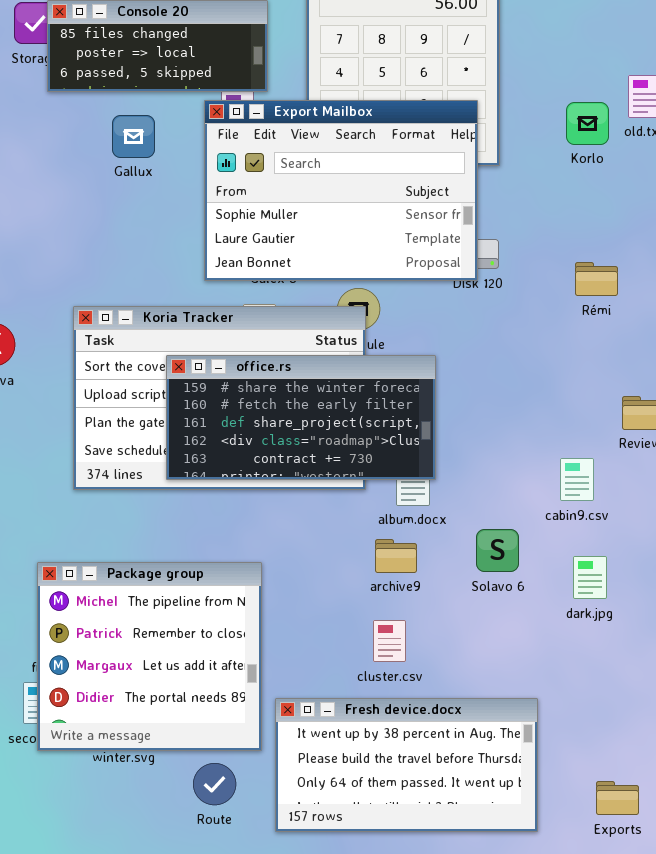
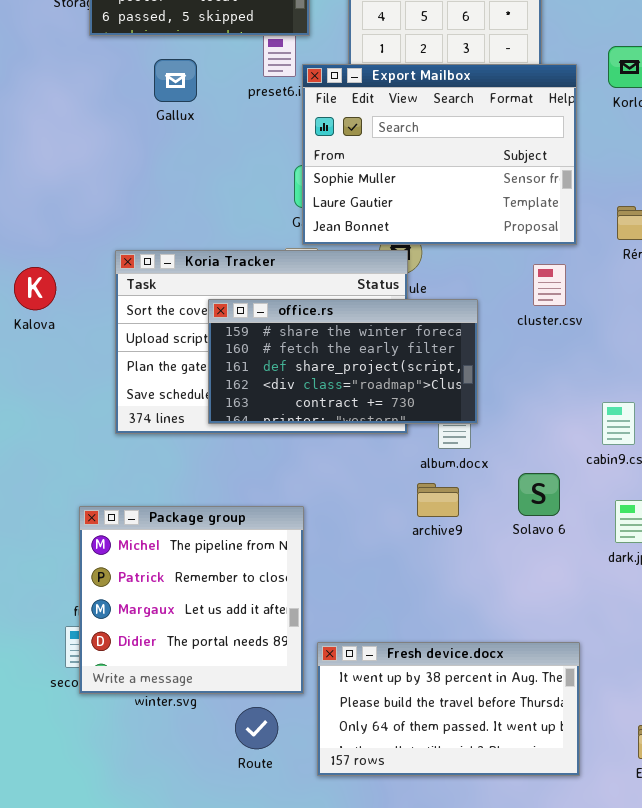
Export Mailbox: [204,100,478,281] -> [302,64,577,245], moved
cluster.csv: [373,620,406,662] -> [533,264,566,306], moved

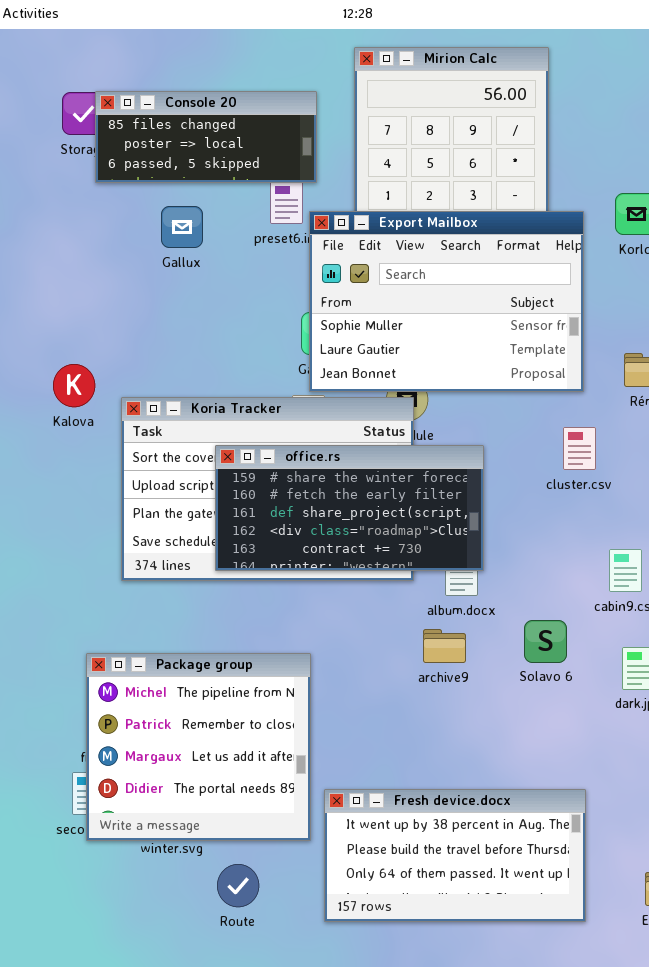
cluster.csv: [533,264,566,306] -> [563,427,596,470], moved
Kalova: [14,267,56,310] -> [53,364,95,407], moved
Route: [235,707,278,749] -> [217,864,259,907], moved

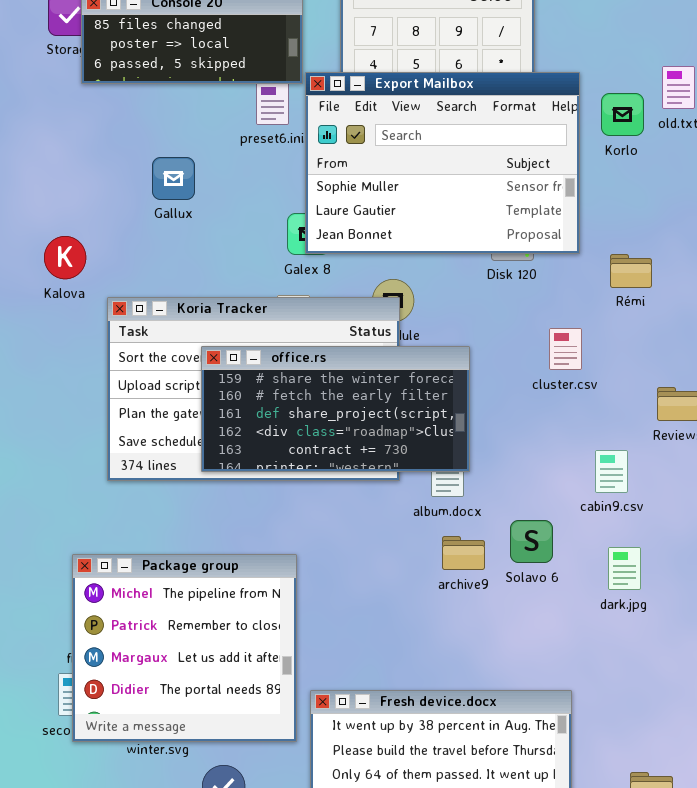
Gallux: [161,206,203,248] -> [152,157,195,200], moved
Export Mailbox: [309,211,584,392] -> [305,72,580,254], moved
Kalova: [53,364,95,407] -> [44,236,86,279], moved
archive9: [423,629,466,663] -> [442,536,485,570], moved

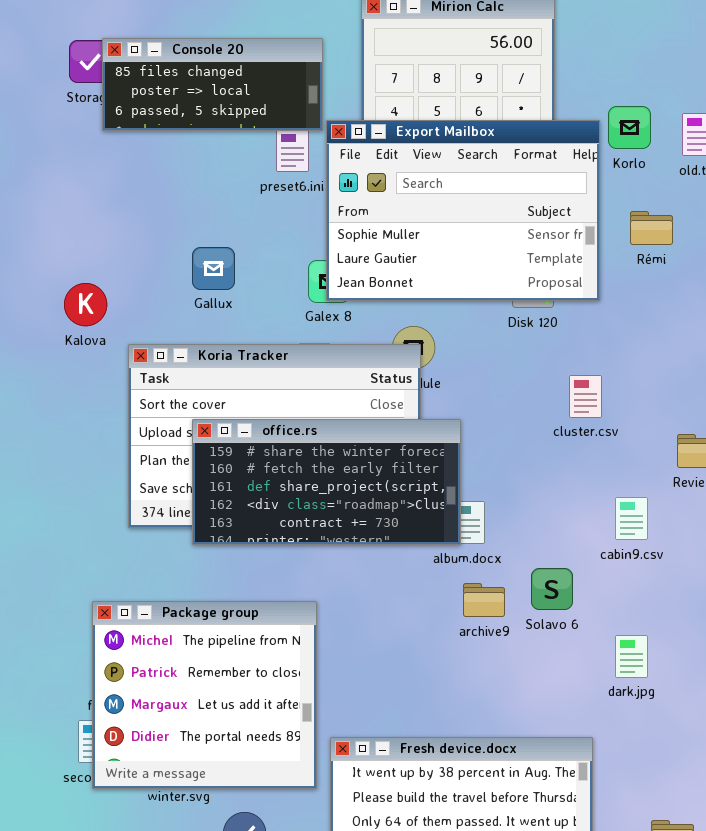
Korlo: [601,93,644,136] -> [608,106,651,149], moved
Gallux: [152,157,195,200] -> [192,247,235,290], moved
Rémi: [610,254,652,288] -> [630,211,673,245], moved
office.rs: [201,346,470,472] -> [192,419,461,545], moved
dark.jpg: [608,547,641,590] -> [615,635,648,678], moved

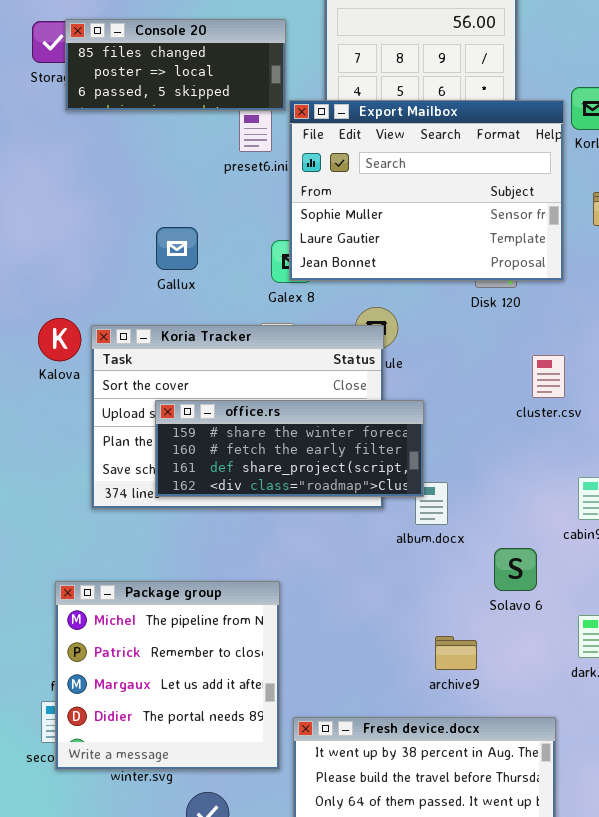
Kalova: [64,283,107,326] -> [38,318,81,361], moved
office.rs: [192,419,461,545] -> [155,400,424,497], resized
archive9: [463,583,505,617] -> [435,636,477,670], moved

